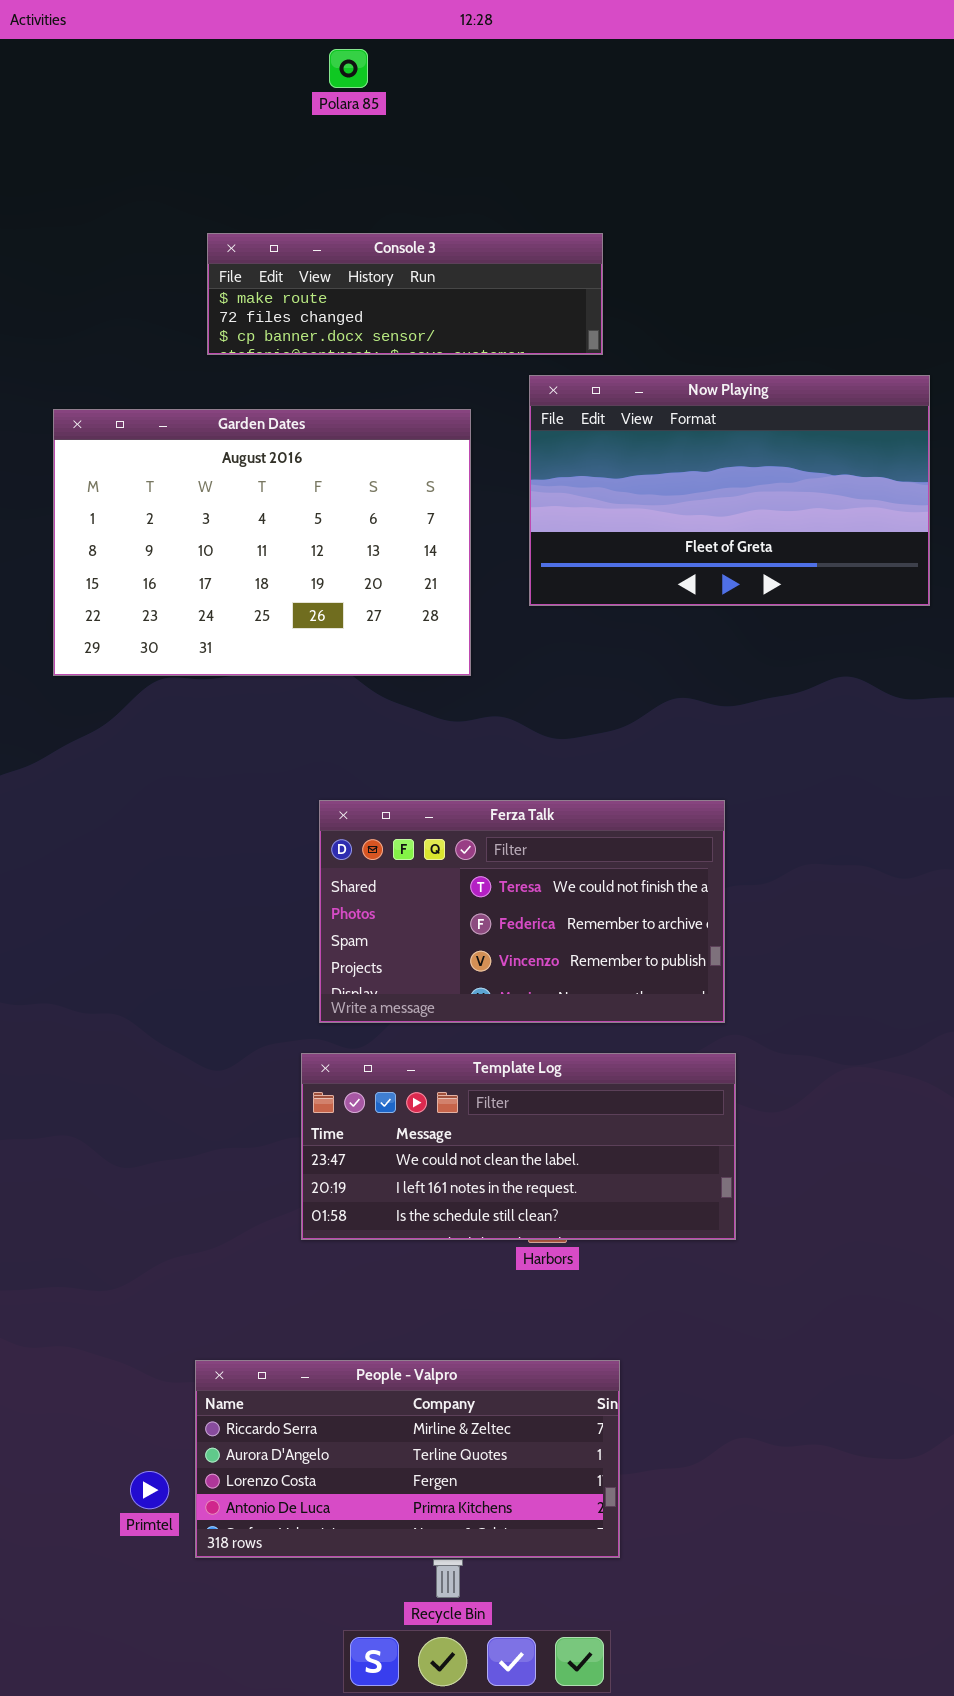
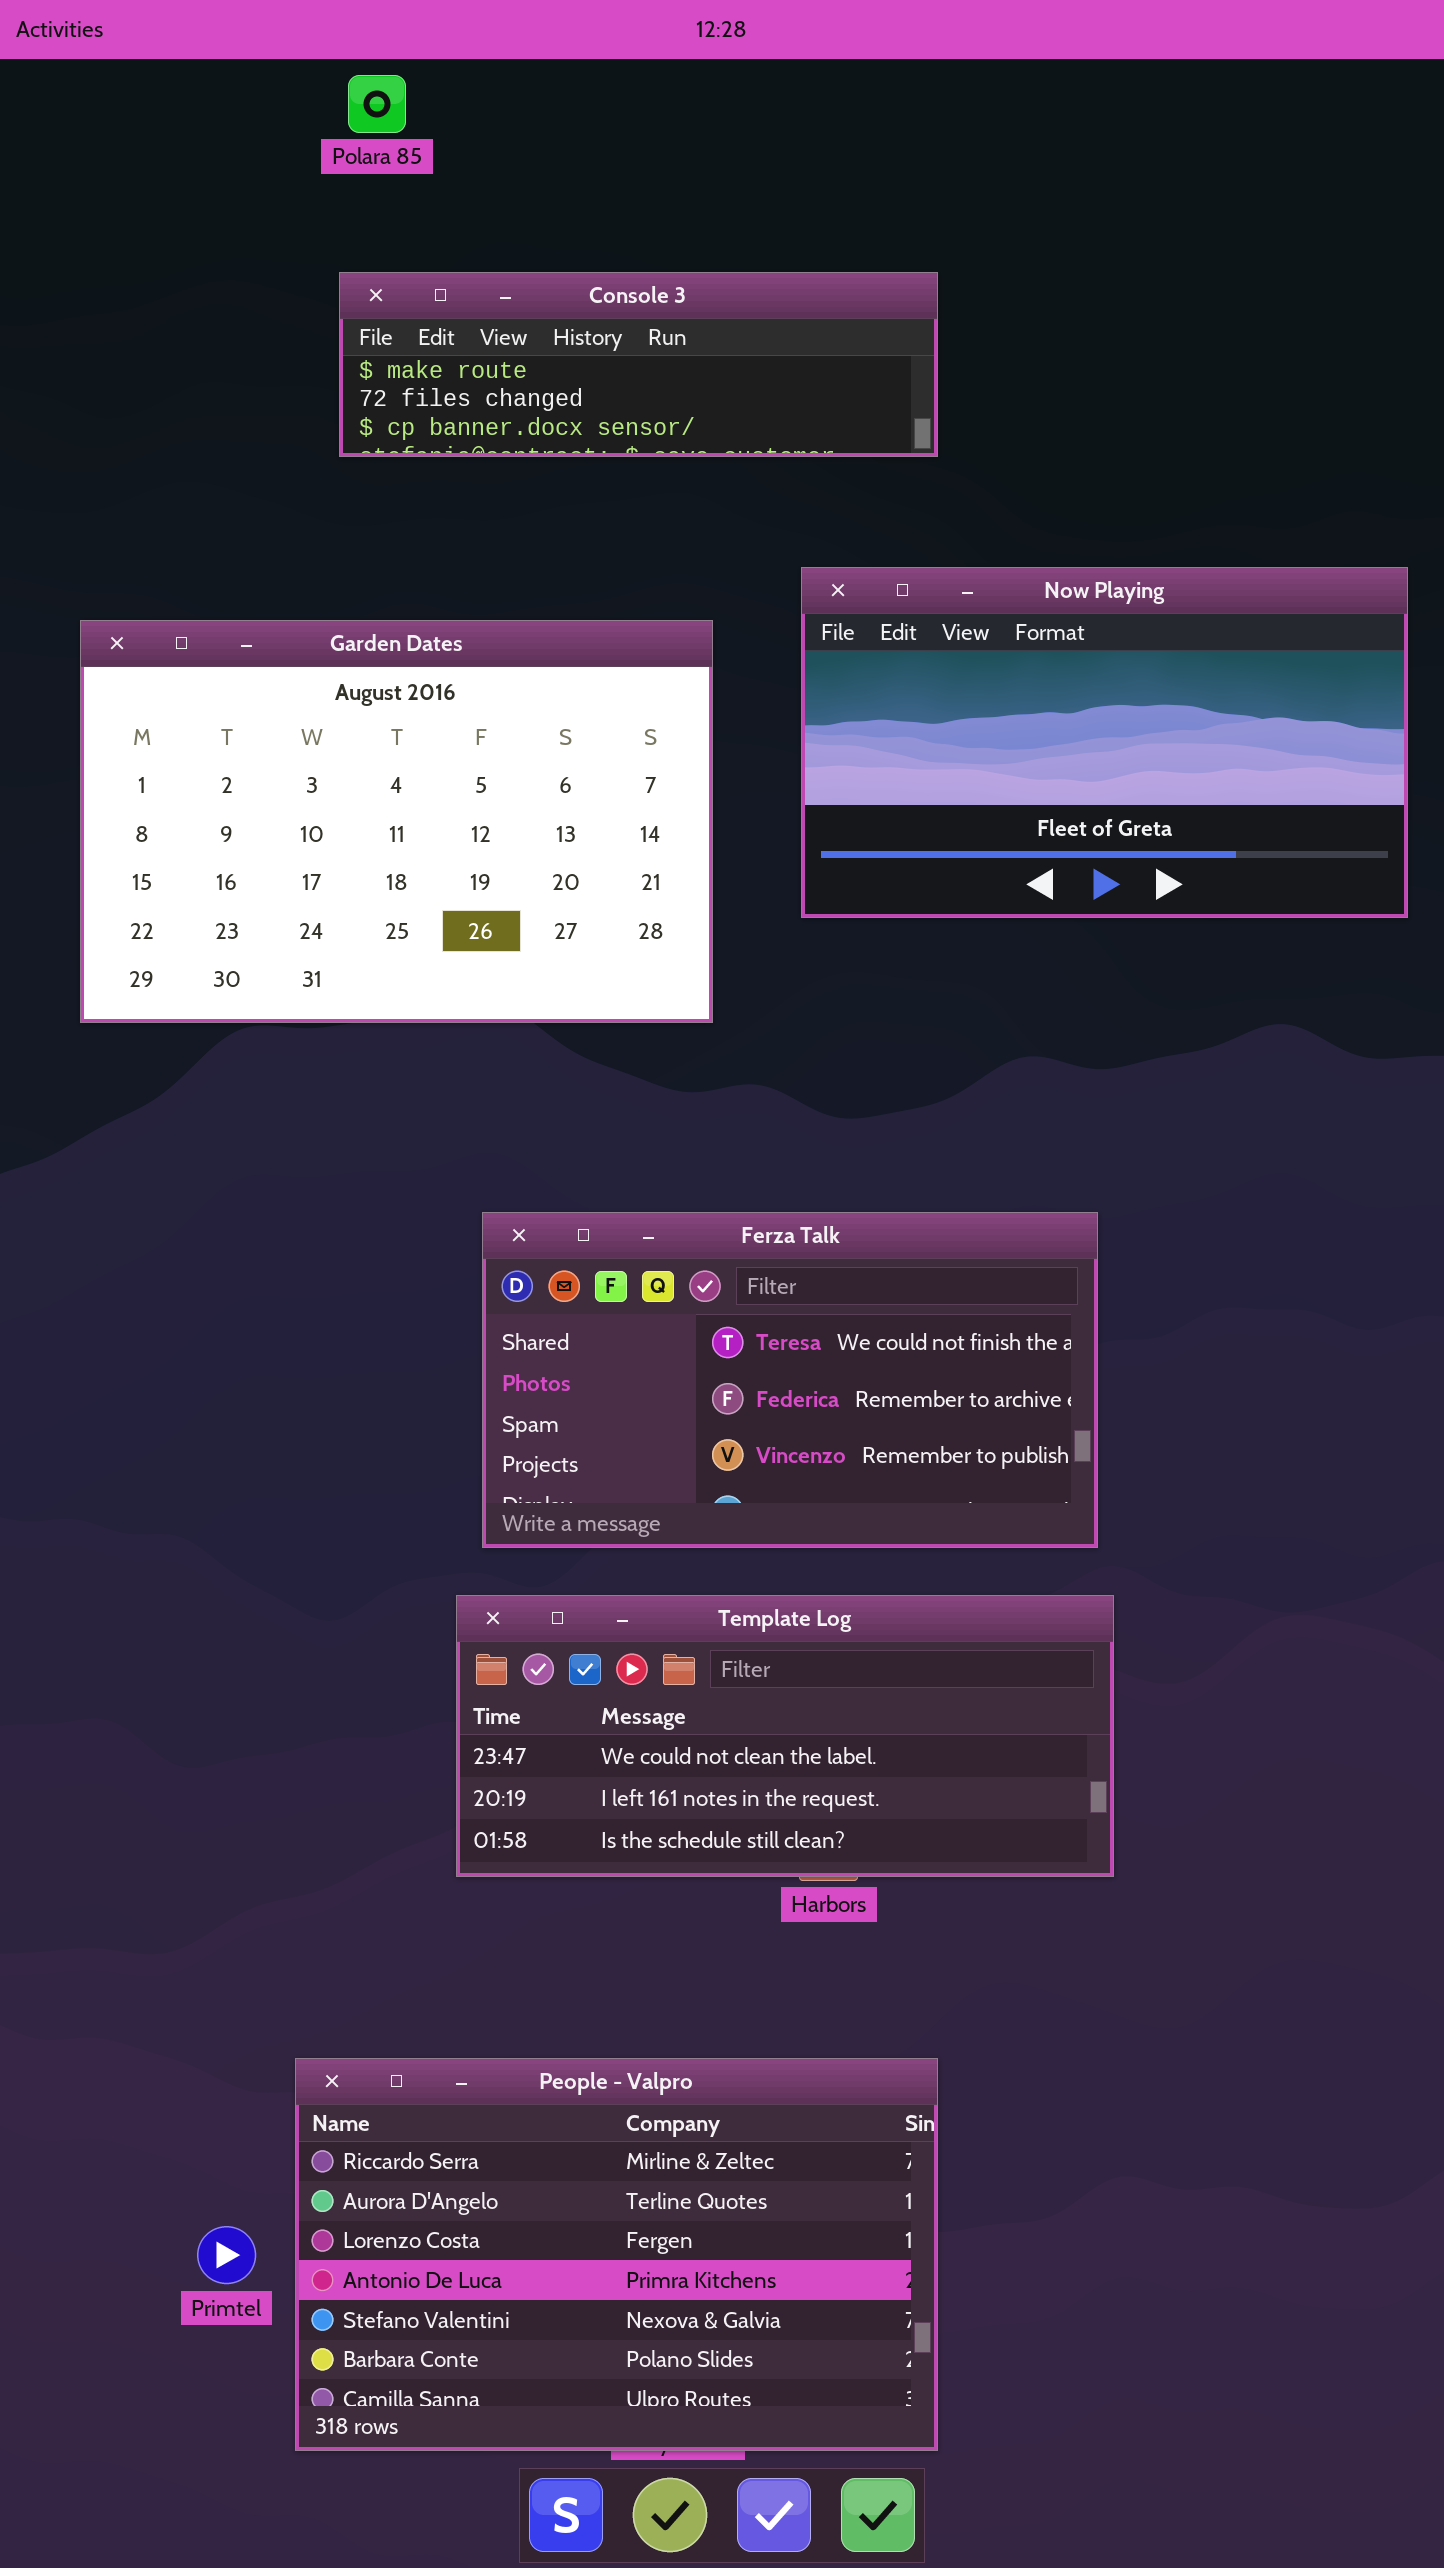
Polara 85: [329,49,368,88] -> [348,75,406,133], moved
Console 3: [207,233,603,355] -> [339,272,938,457], moved
People - Valpro: [195,1360,620,1558] -> [295,2058,938,2451], resized

